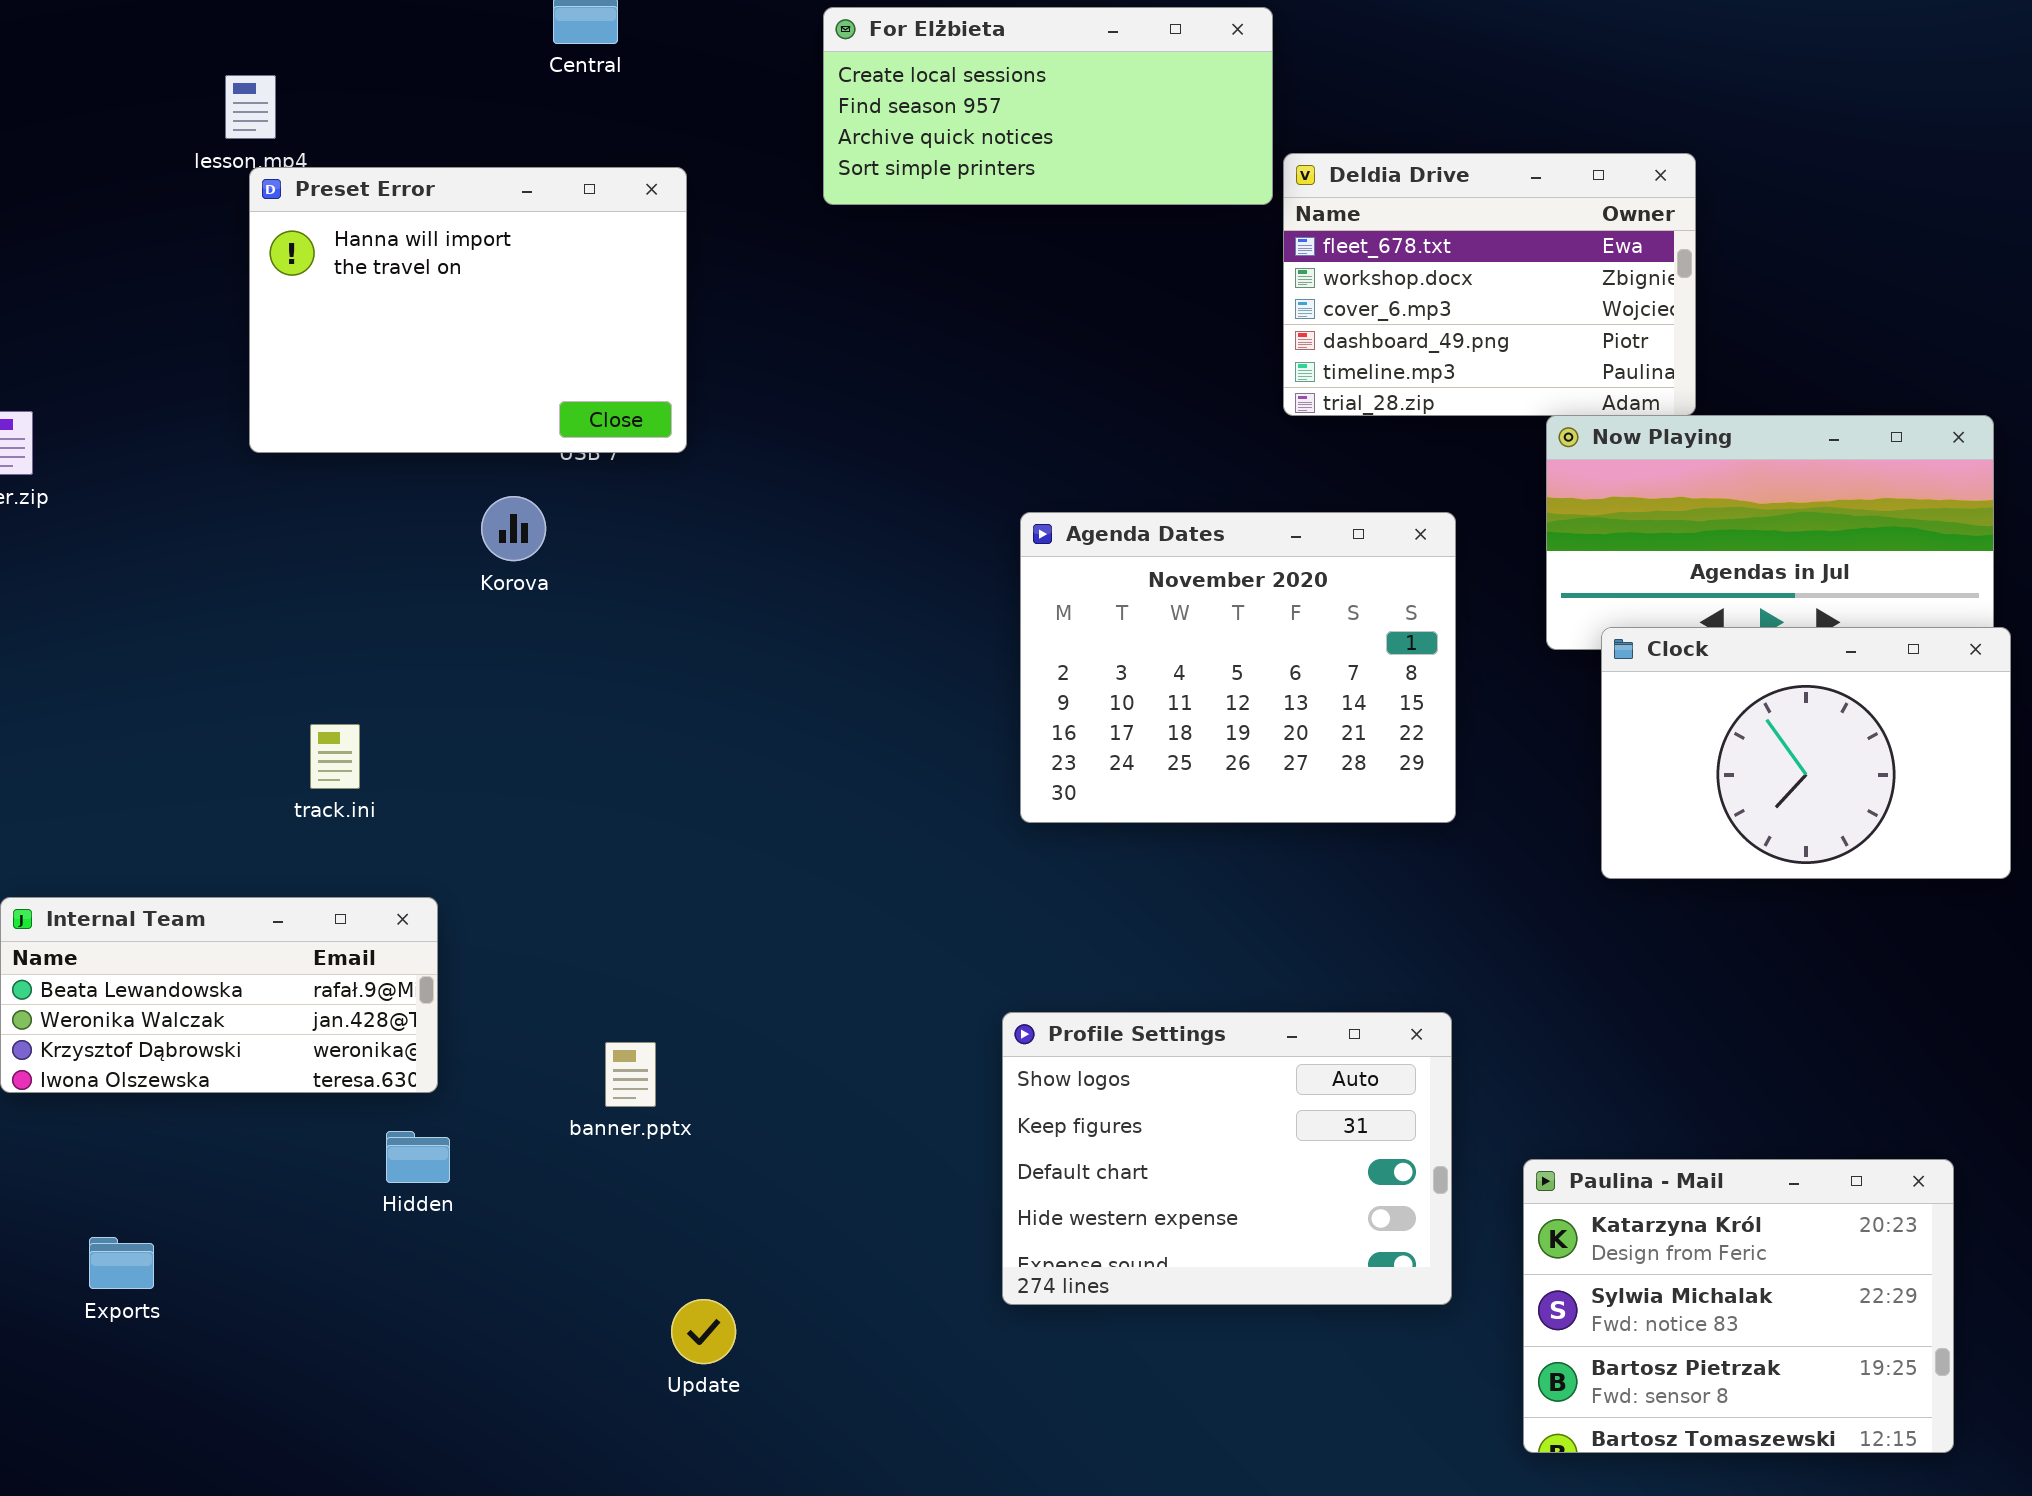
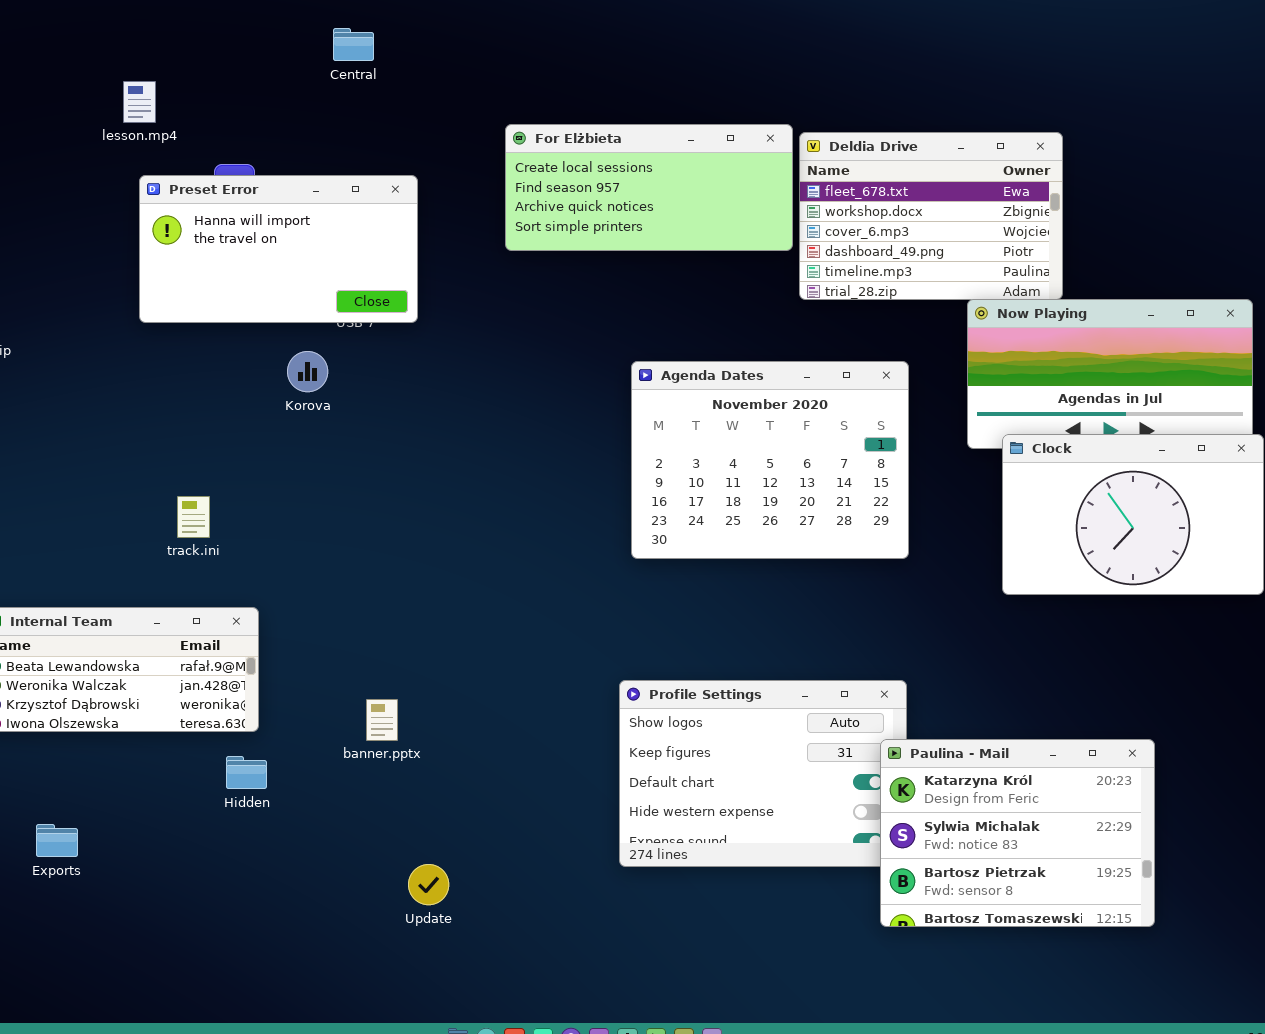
For Elżbieta: [823,7,1273,205] -> [505,124,793,251], moved
Preset Error: [249,167,687,453] -> [139,175,418,323], resized
Paulina - Mail: [1523,1159,1954,1453] -> [880,739,1155,927], moved

